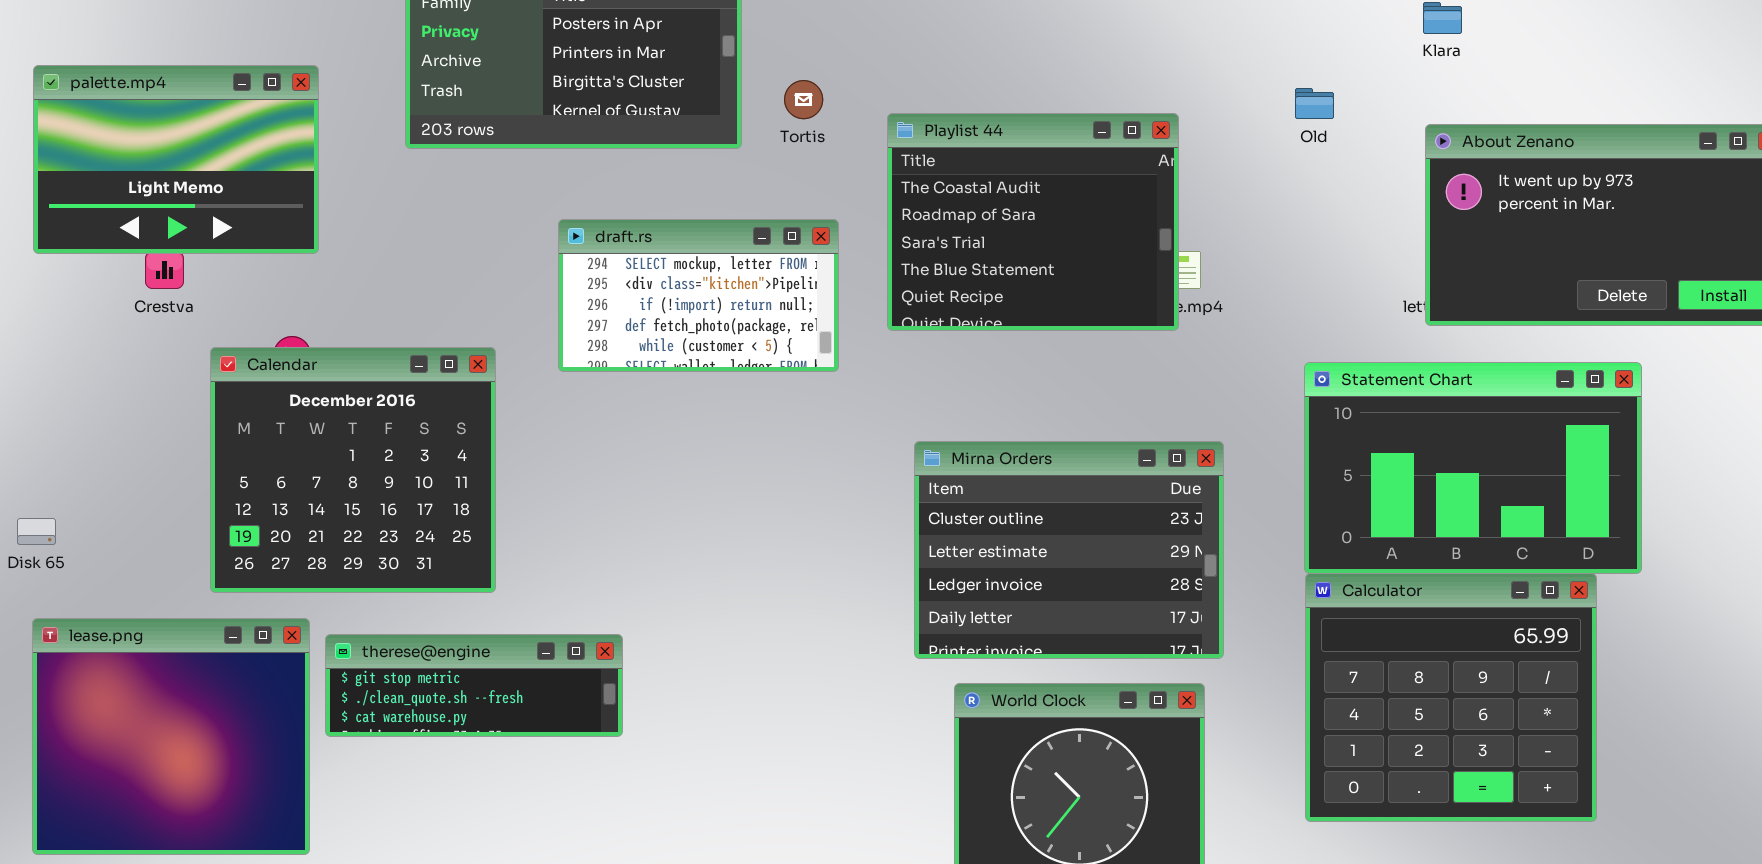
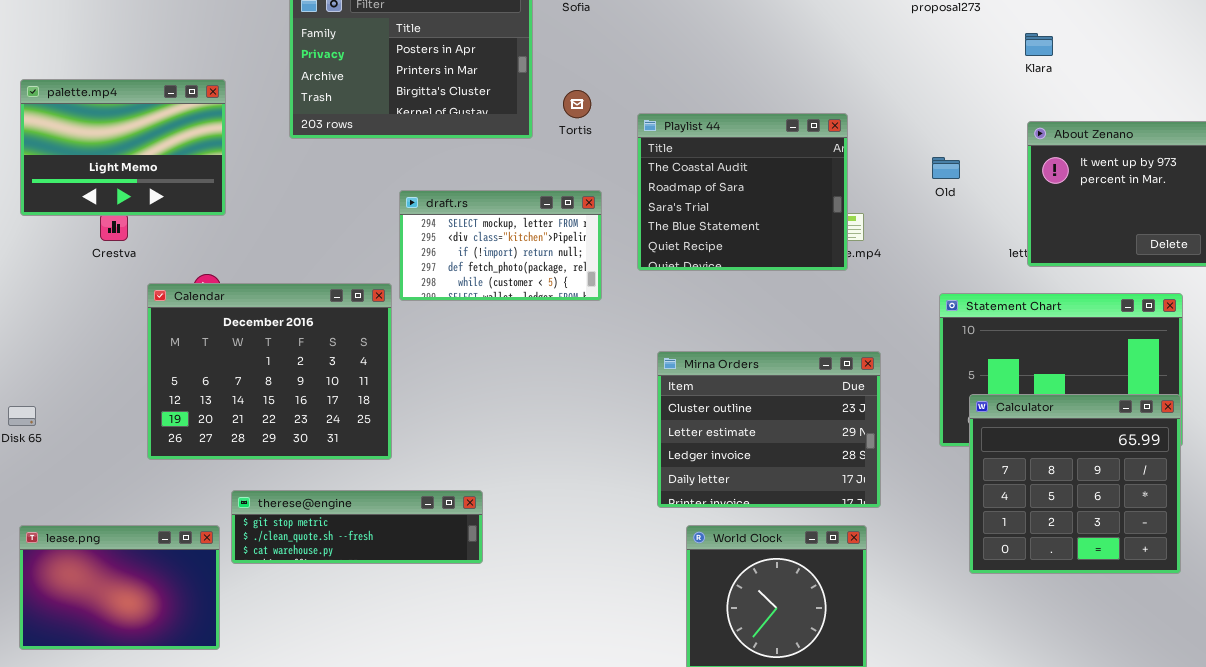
Old: [1295,88,1334,119] -> [932,157,960,179], moved
Calendar: [210,347,496,593] -> [147,283,392,460], resized
Calculator: [1305,573,1597,822] -> [969,394,1181,574], moved
lease.png: [32,618,310,855] -> [19,525,220,650], resized
therese@engine: [325,634,623,737] -> [231,490,483,564], resized

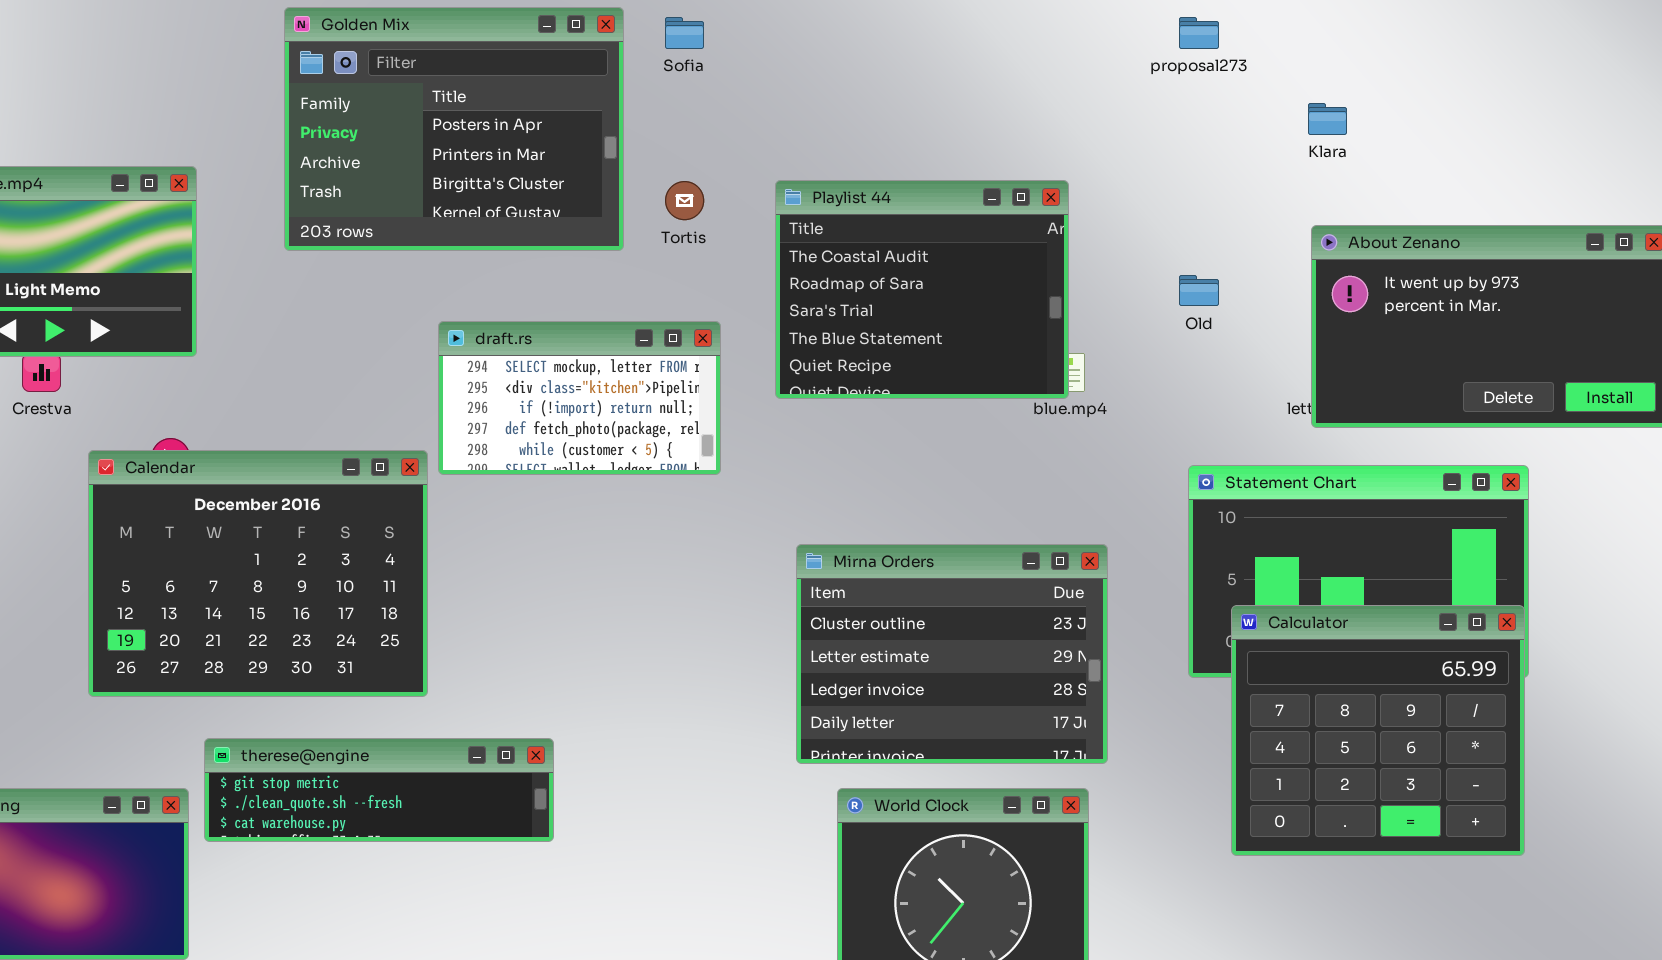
Playlist 44: [637,113,848,271] -> [775,180,1069,399], moved

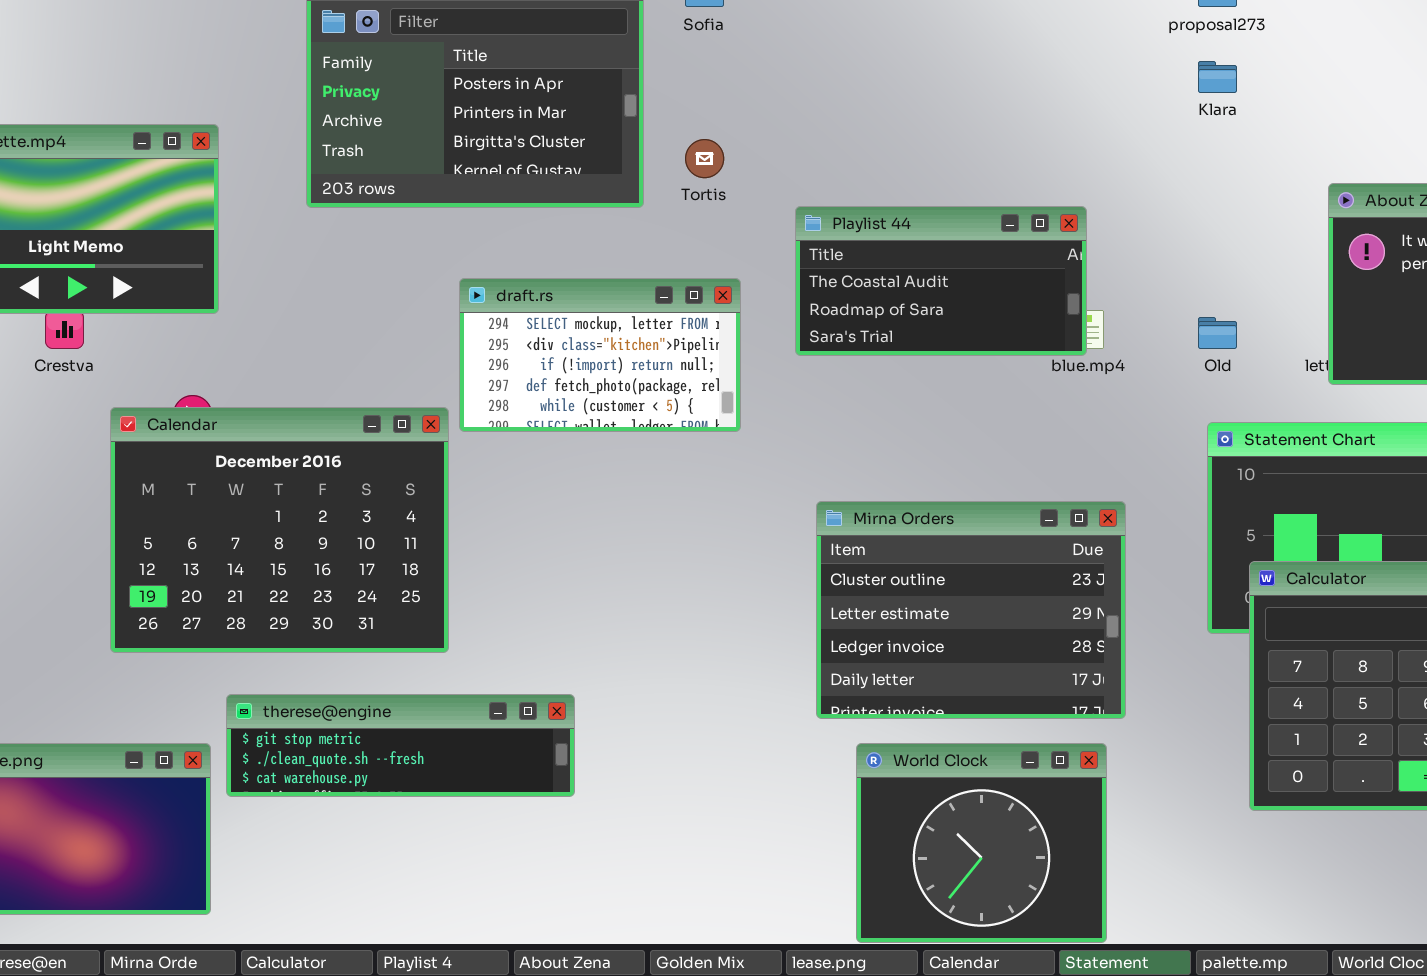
Klara: [1308,103,1347,135] -> [1198,61,1237,93], moved
Playlist 44: [775,180,1069,399] -> [795,206,1087,356], resized
Old: [1179,275,1219,306] -> [1198,317,1237,349], moved

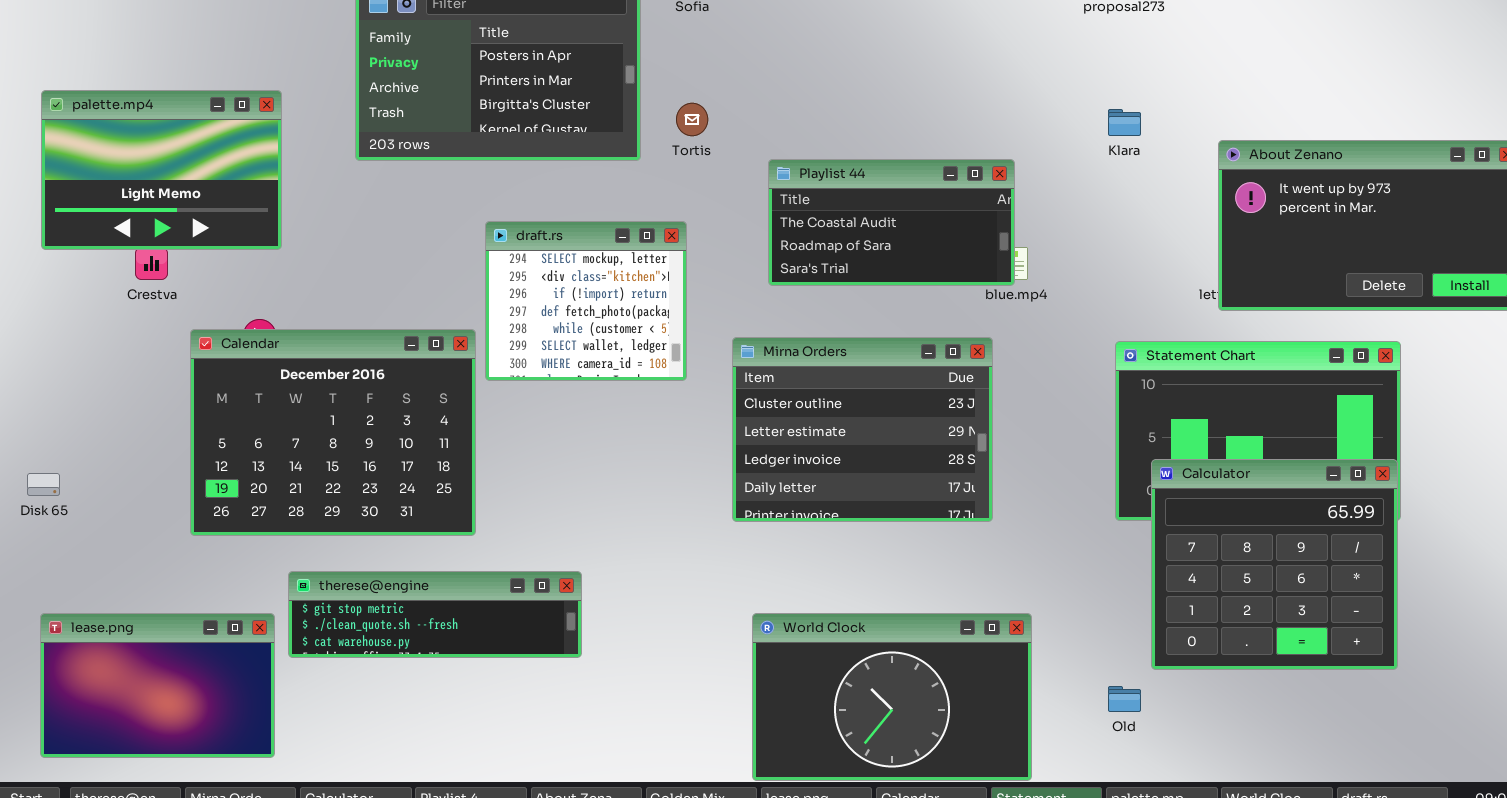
Klara: [1198,61,1237,93] -> [1108,109,1141,136], moved
draft.rs: [459,278,741,432] -> [485,221,687,381], resized
Old: [1198,317,1237,349] -> [1108,686,1141,712], moved
Mirna Orders: [816,501,1126,719] -> [732,337,993,522], moved
World Clock: [856,743,1107,943] -> [752,613,1032,781], resized

